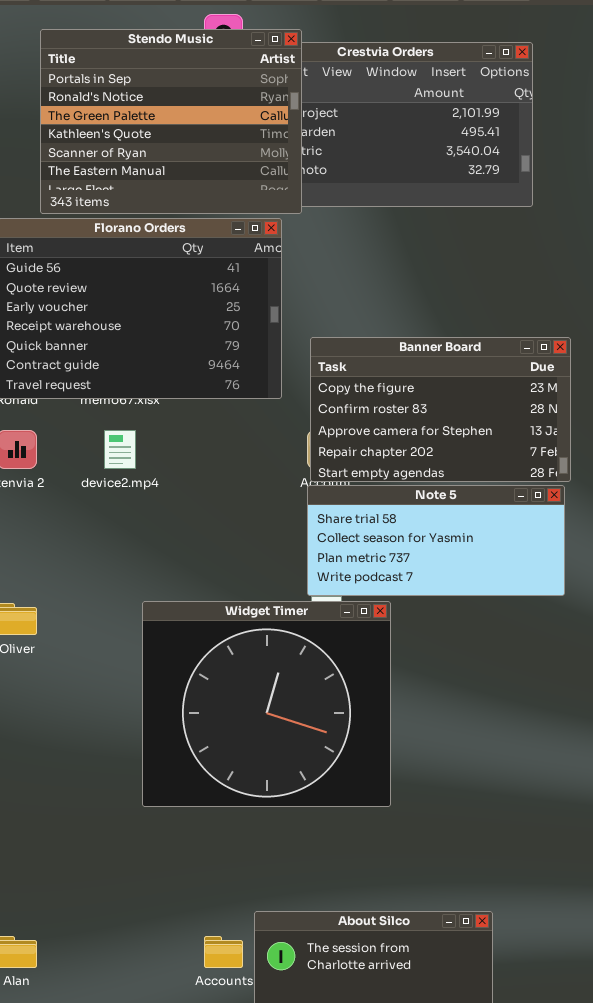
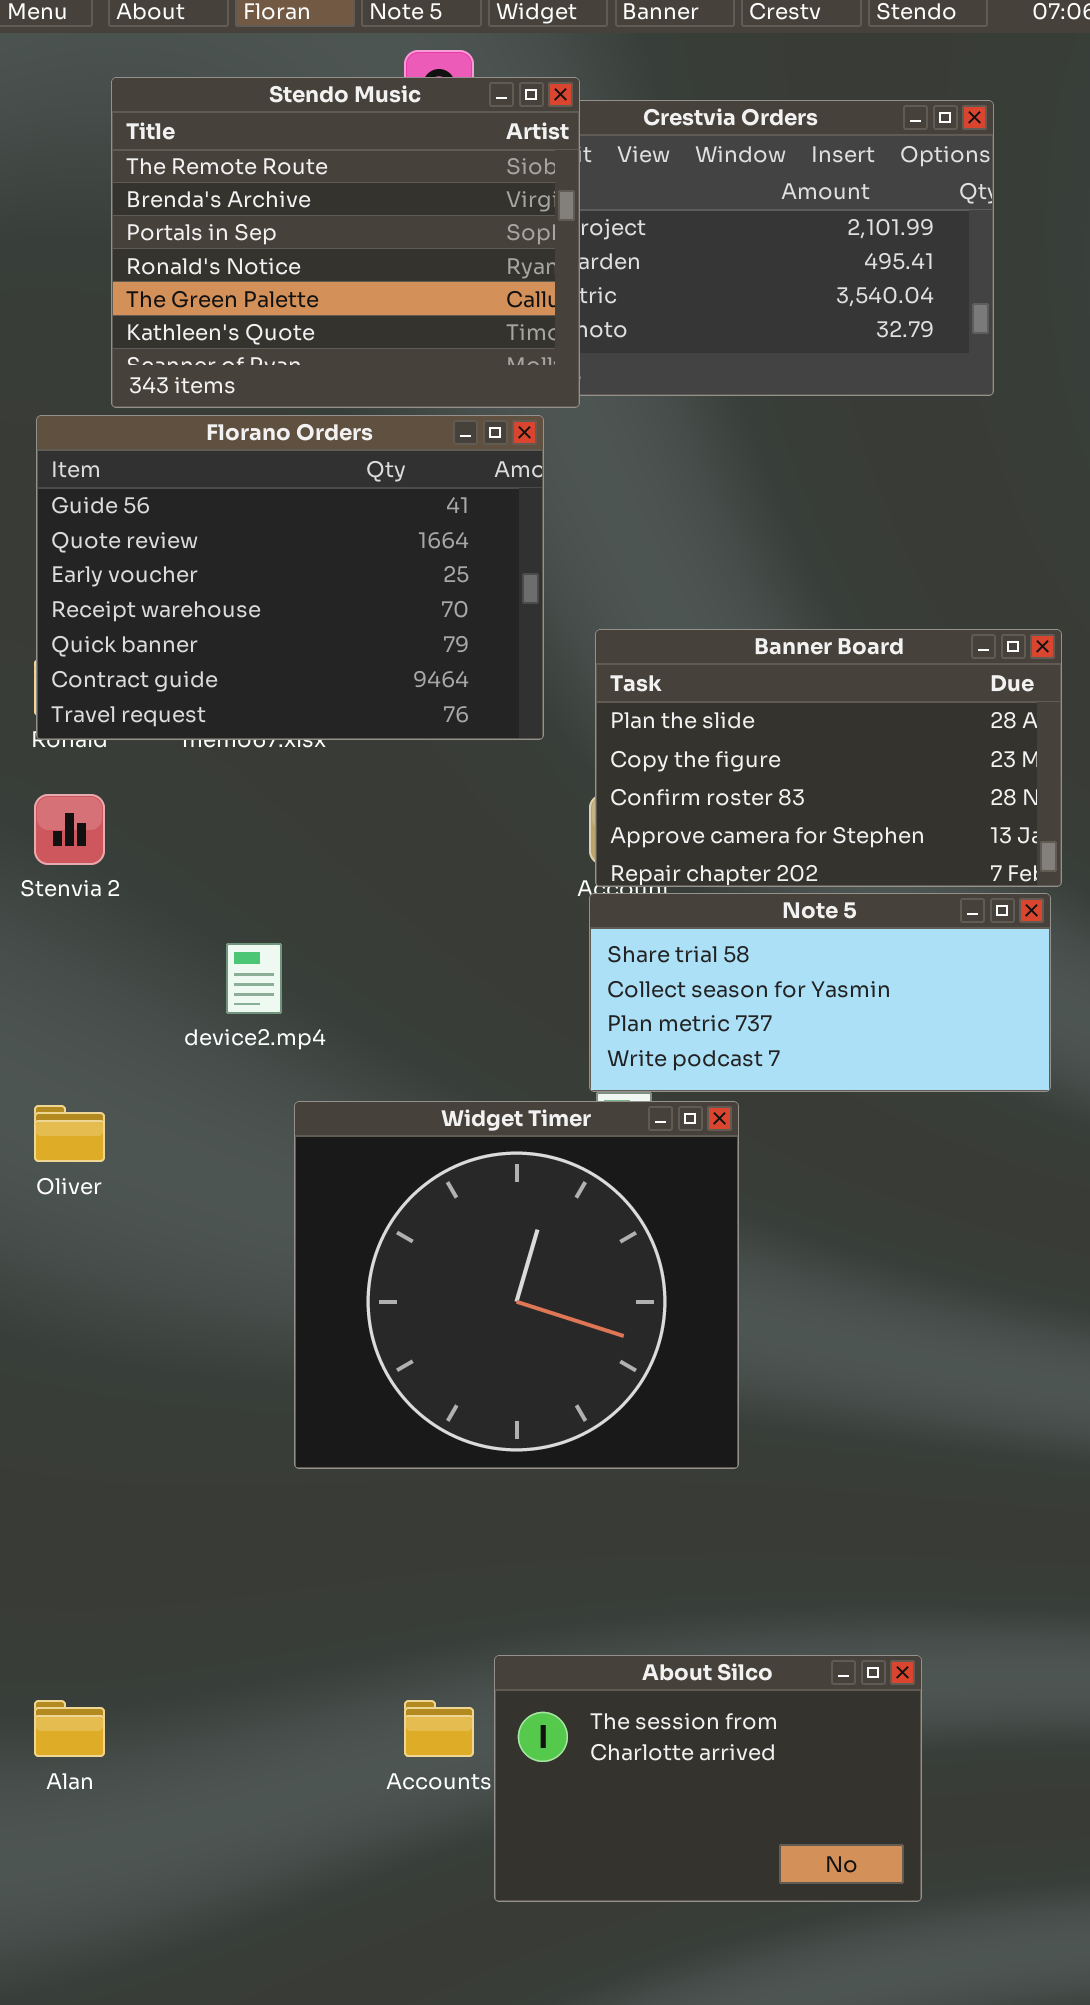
Stendo Music: [40,29,302,214] -> [111,77,580,408], scrolled up 2 rows
Banner Board: [310,337,571,482] -> [595,629,1062,887], scrolled up 1 row
device2.mp4: [104,430,136,469] -> [226,943,282,1014], moved

